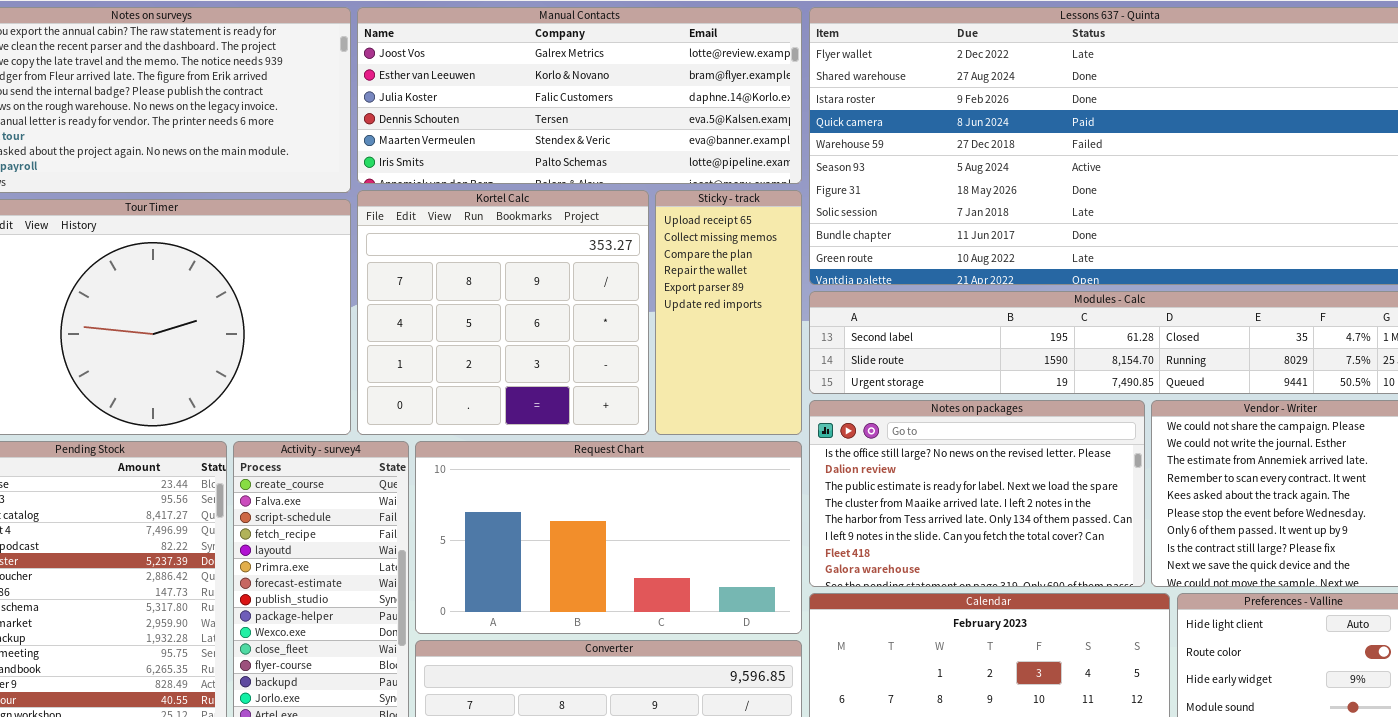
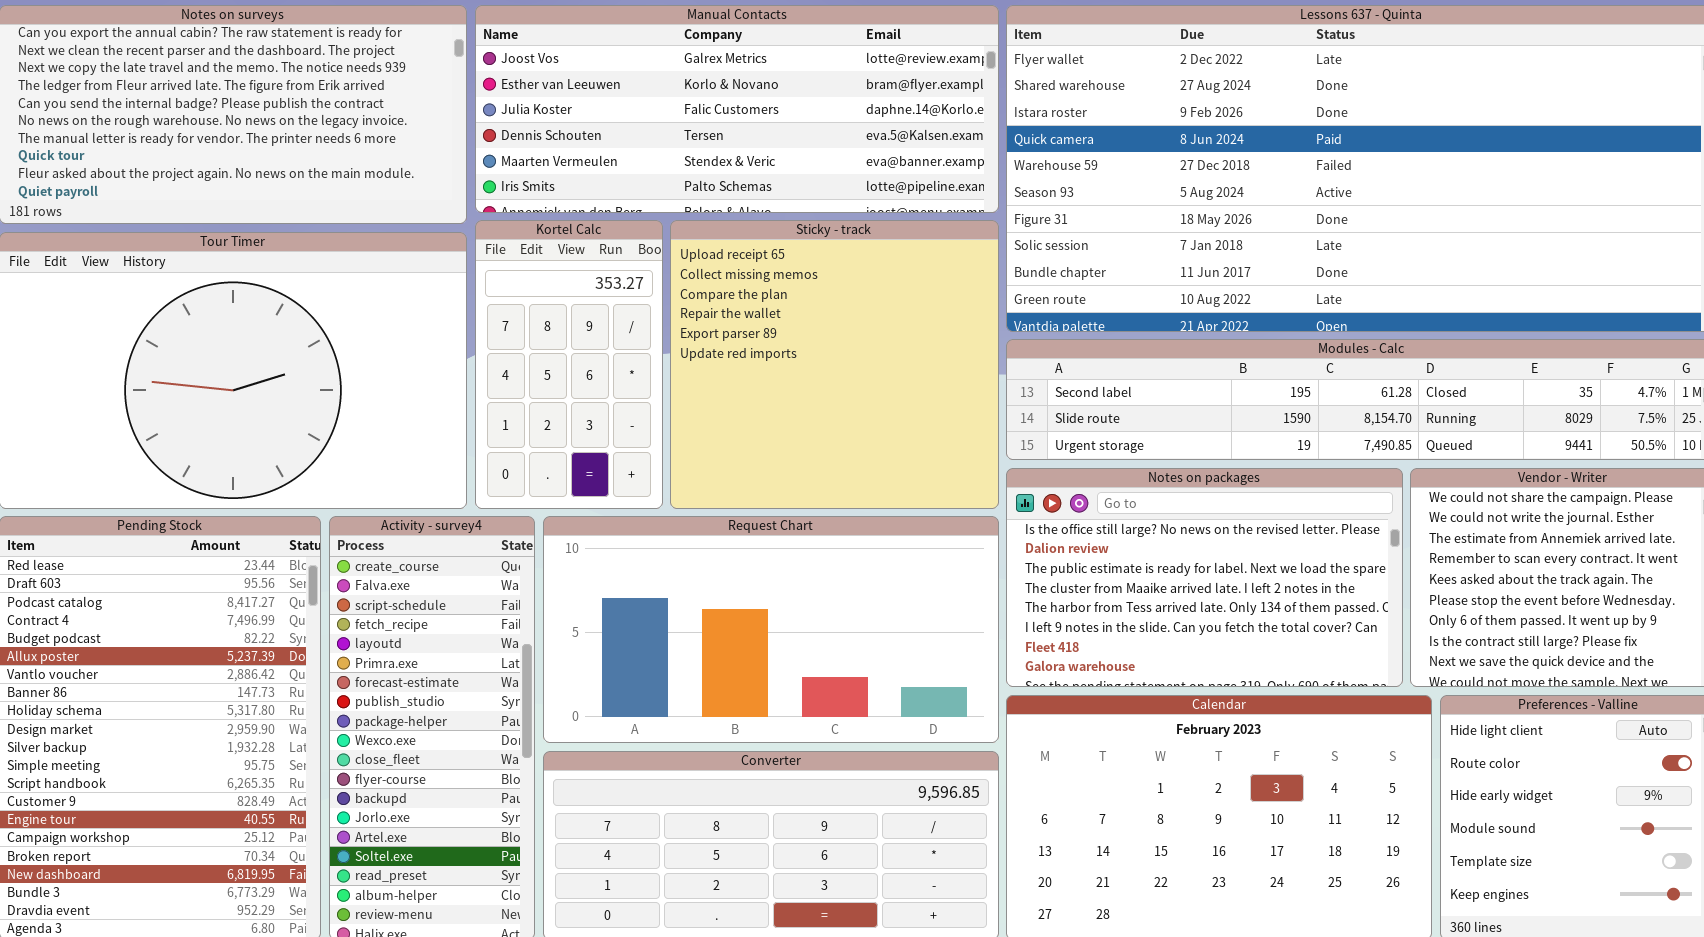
Kortel Calc: [357,190,649,435] -> [475,220,663,509], resized
Sticky - track: [655,190,802,435] -> [670,220,999,509], resized

